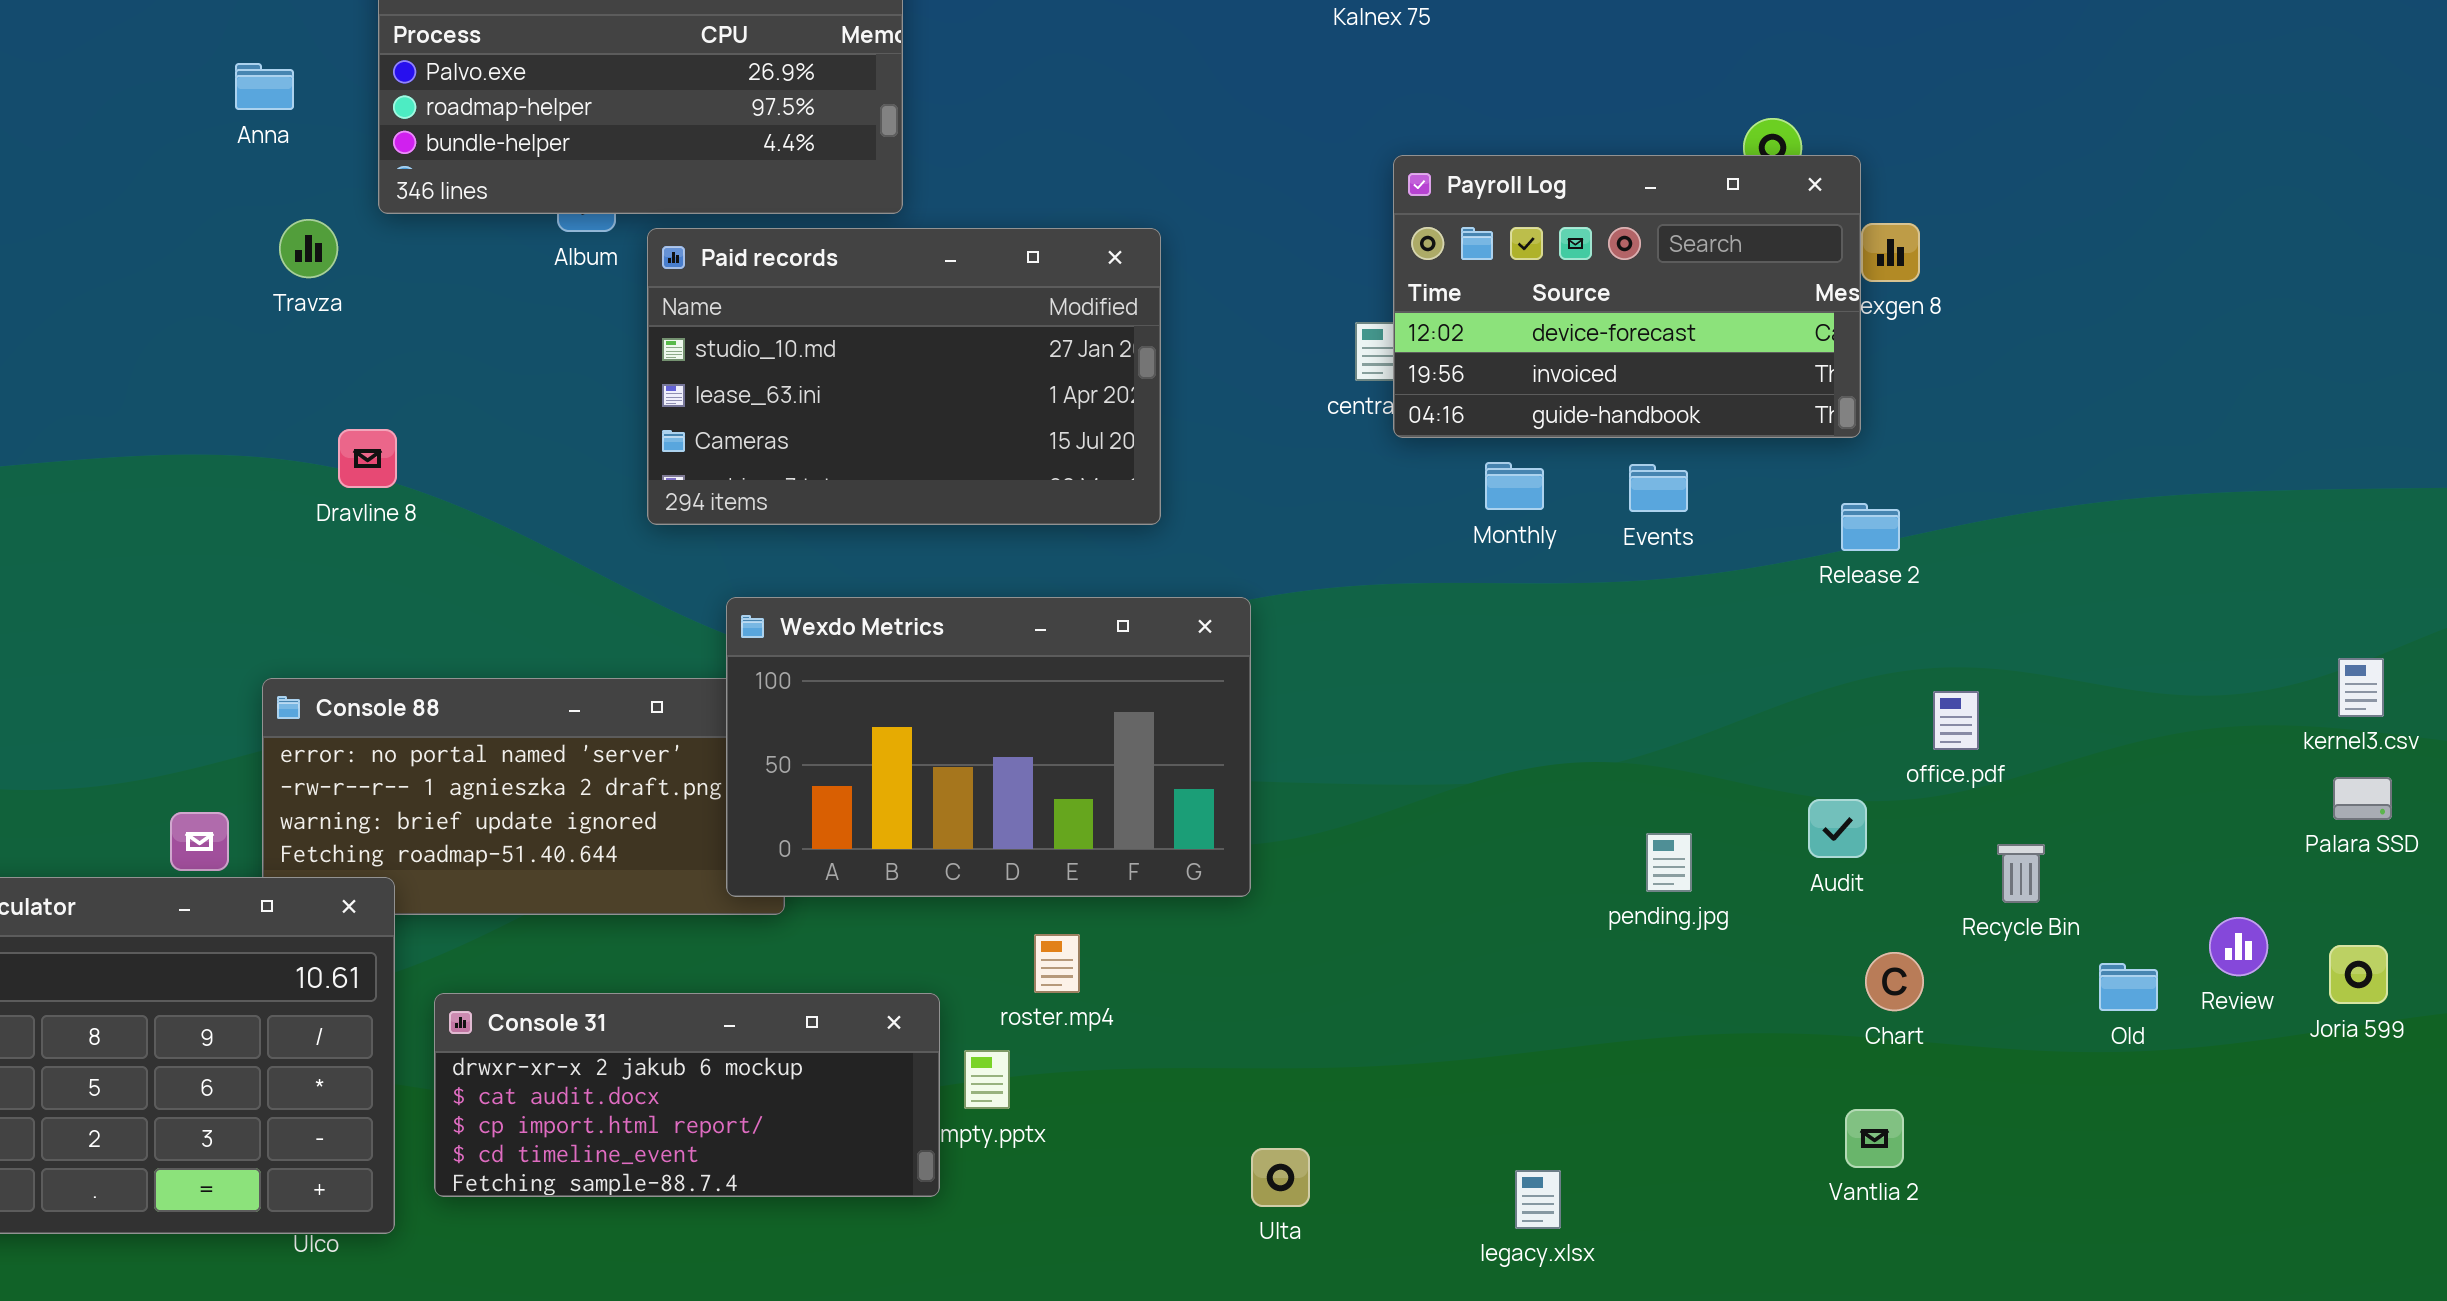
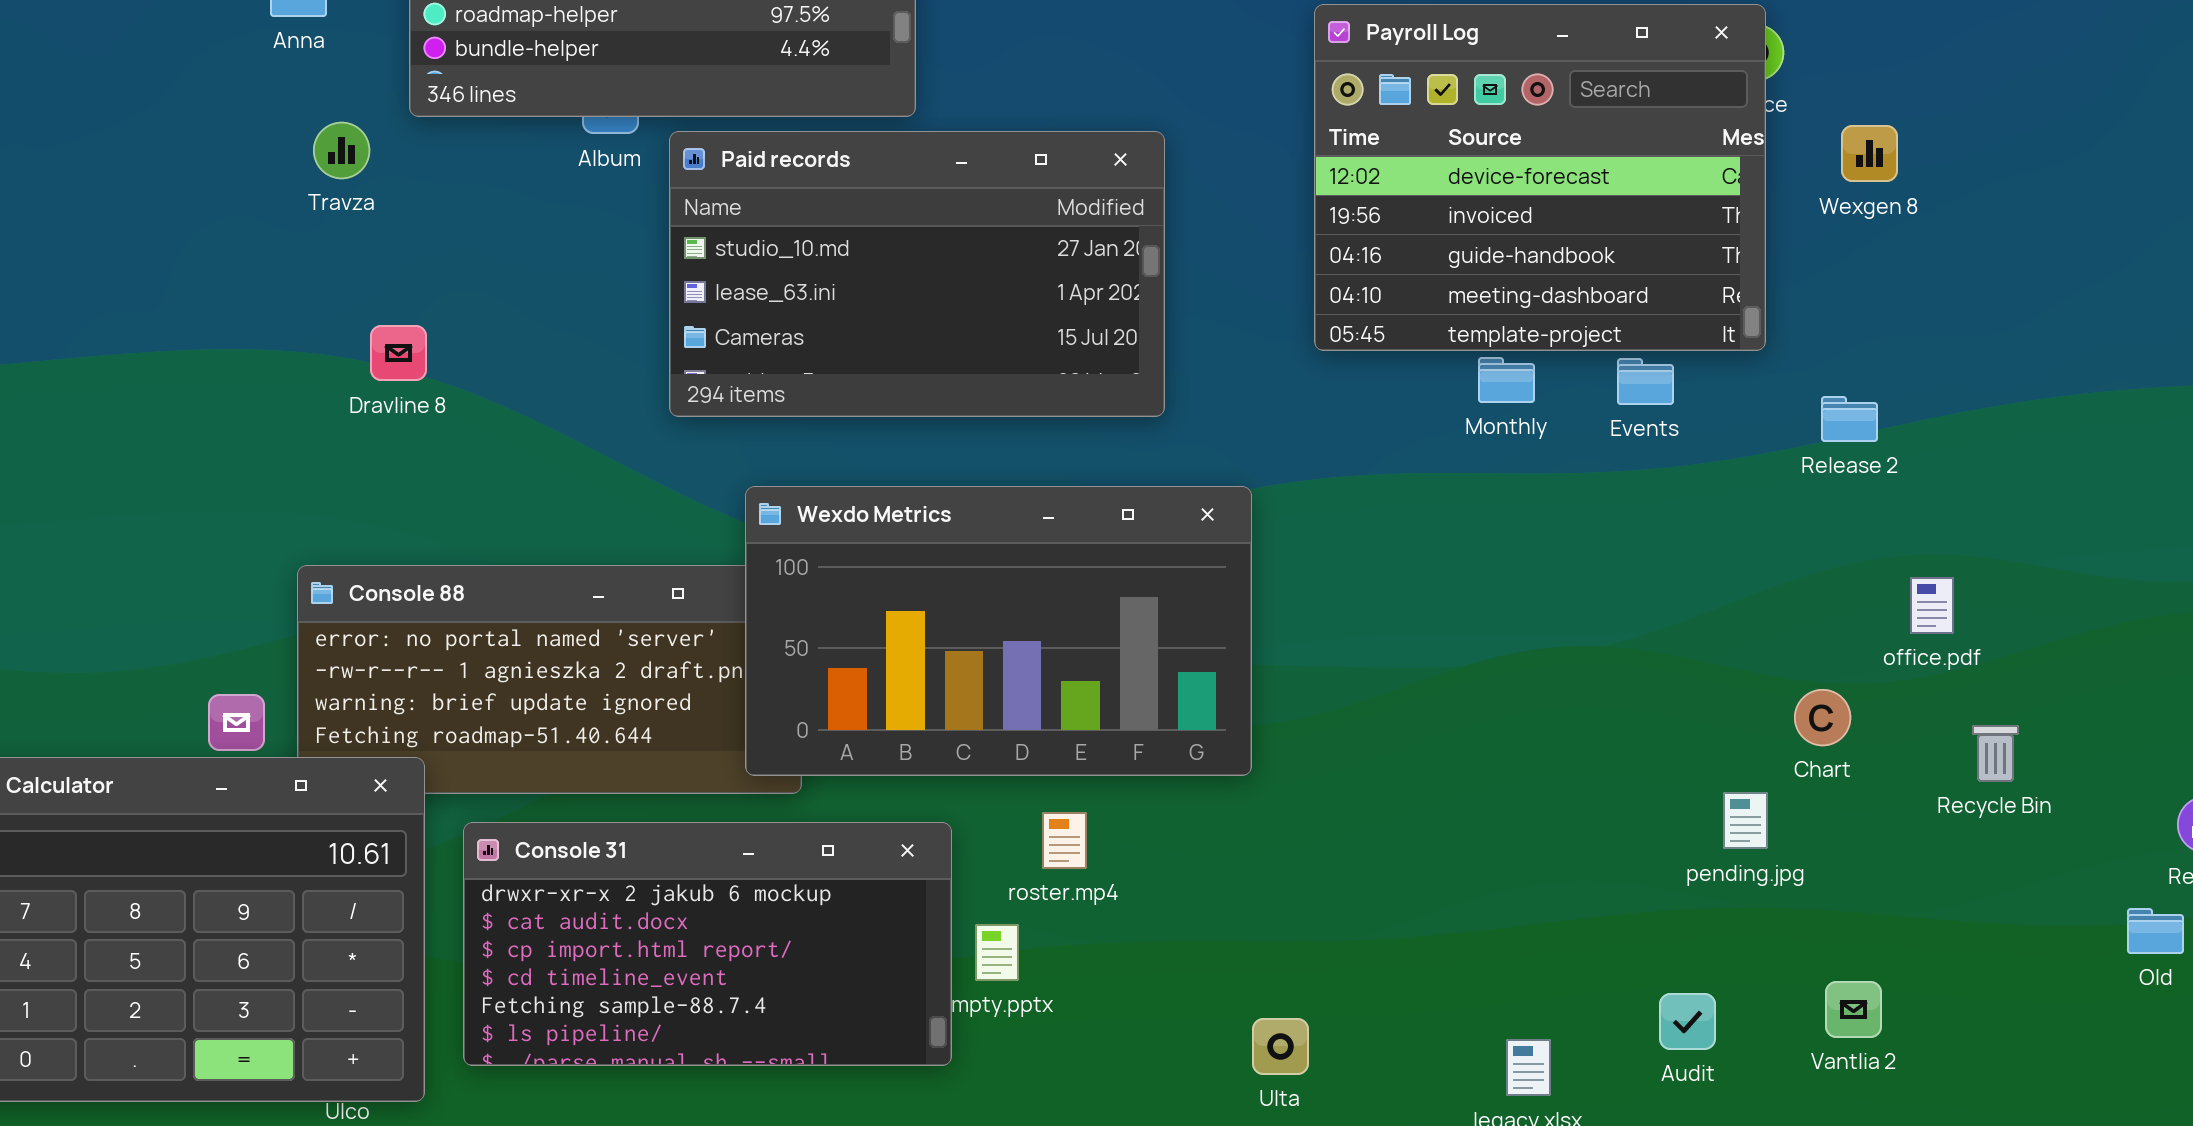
Payroll Log: [1393,155,1861,438] -> [1314,4,1766,351], moved, resized
Audit: [1808,799,1867,858] -> [1659,993,1716,1050], moved
pending.jpg: [1646,833,1692,892] -> [1723,792,1768,849], moved
Chart: [1865,952,1924,1011] -> [1794,689,1851,746], moved
Old: [2099,963,2158,1011] -> [2127,908,2184,954], moved
Console 31: [434,993,940,1197] -> [463,822,952,1066], resized

